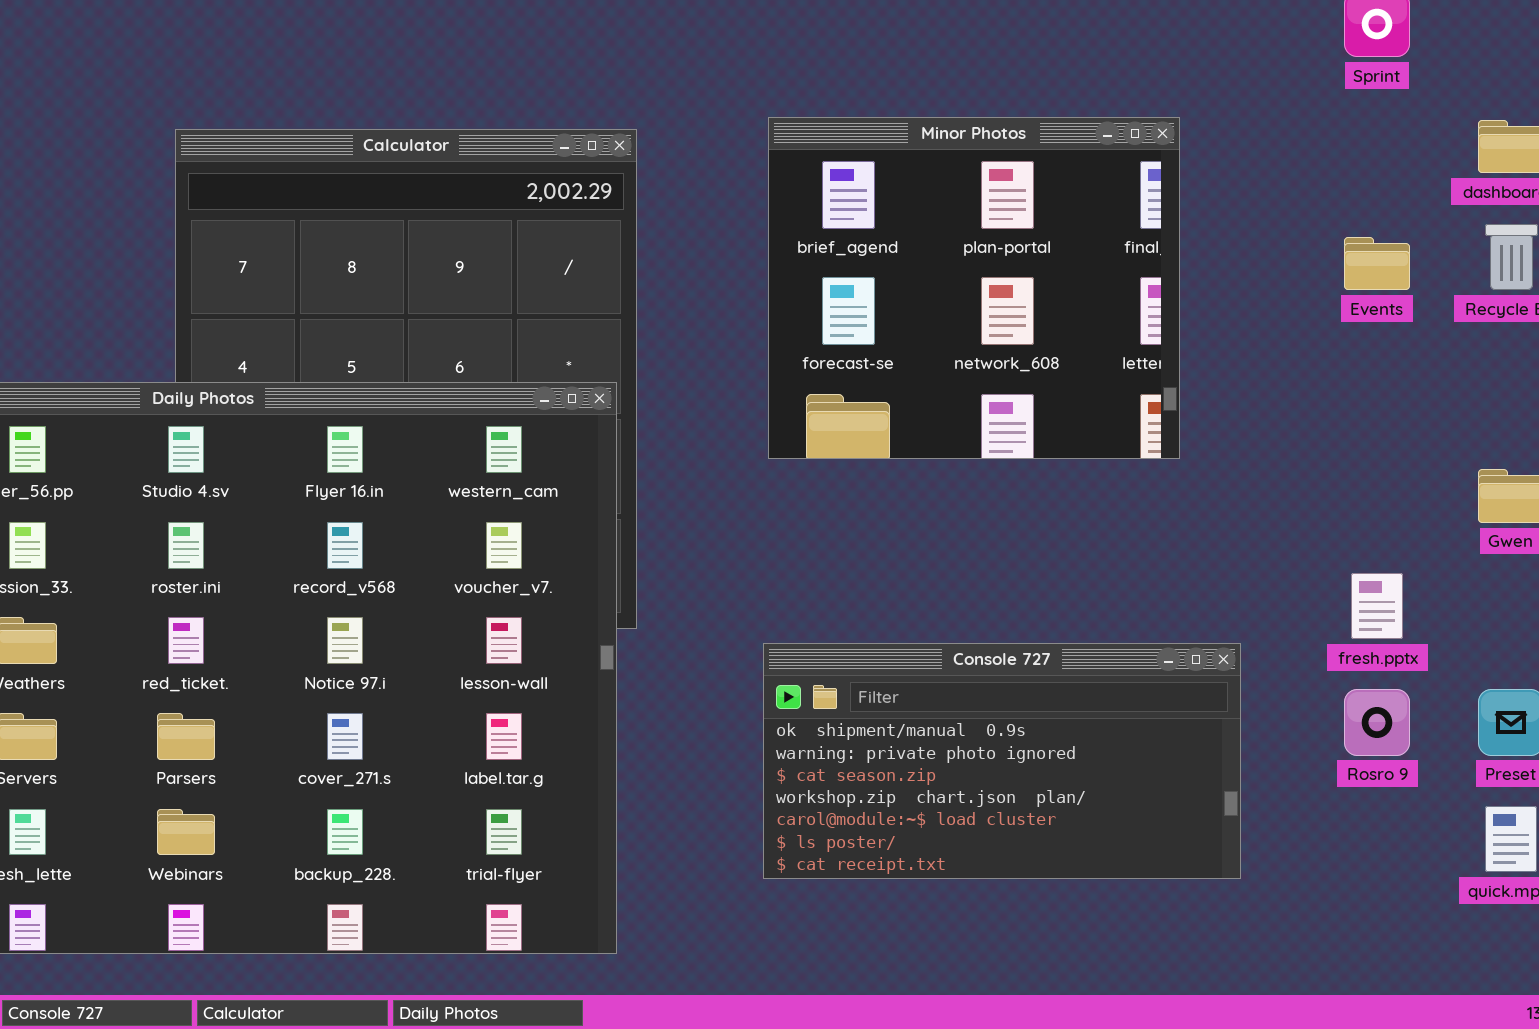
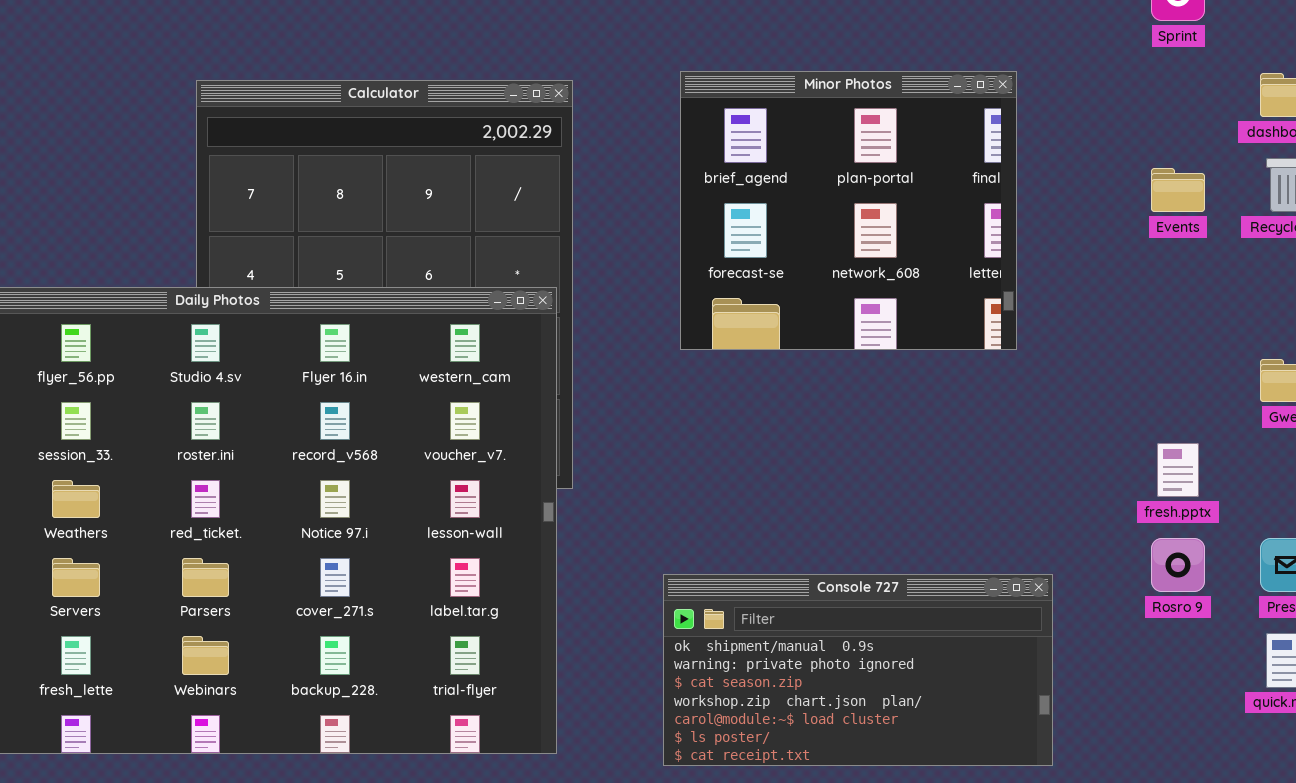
Console 727: [763,643,1241,879] -> [663,574,1053,766], moved

